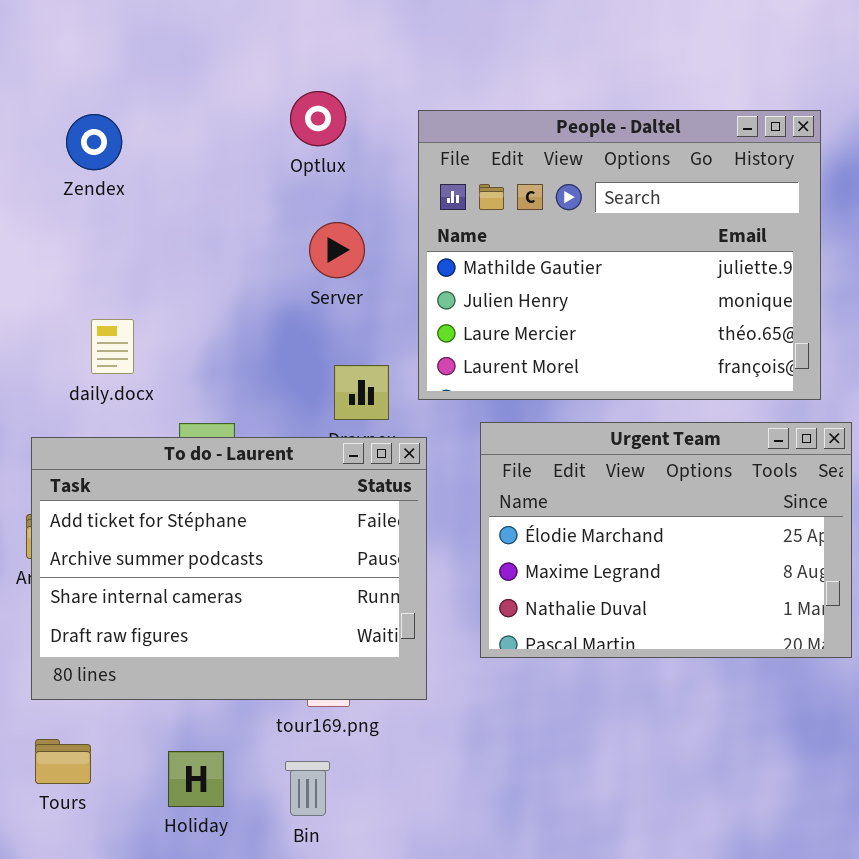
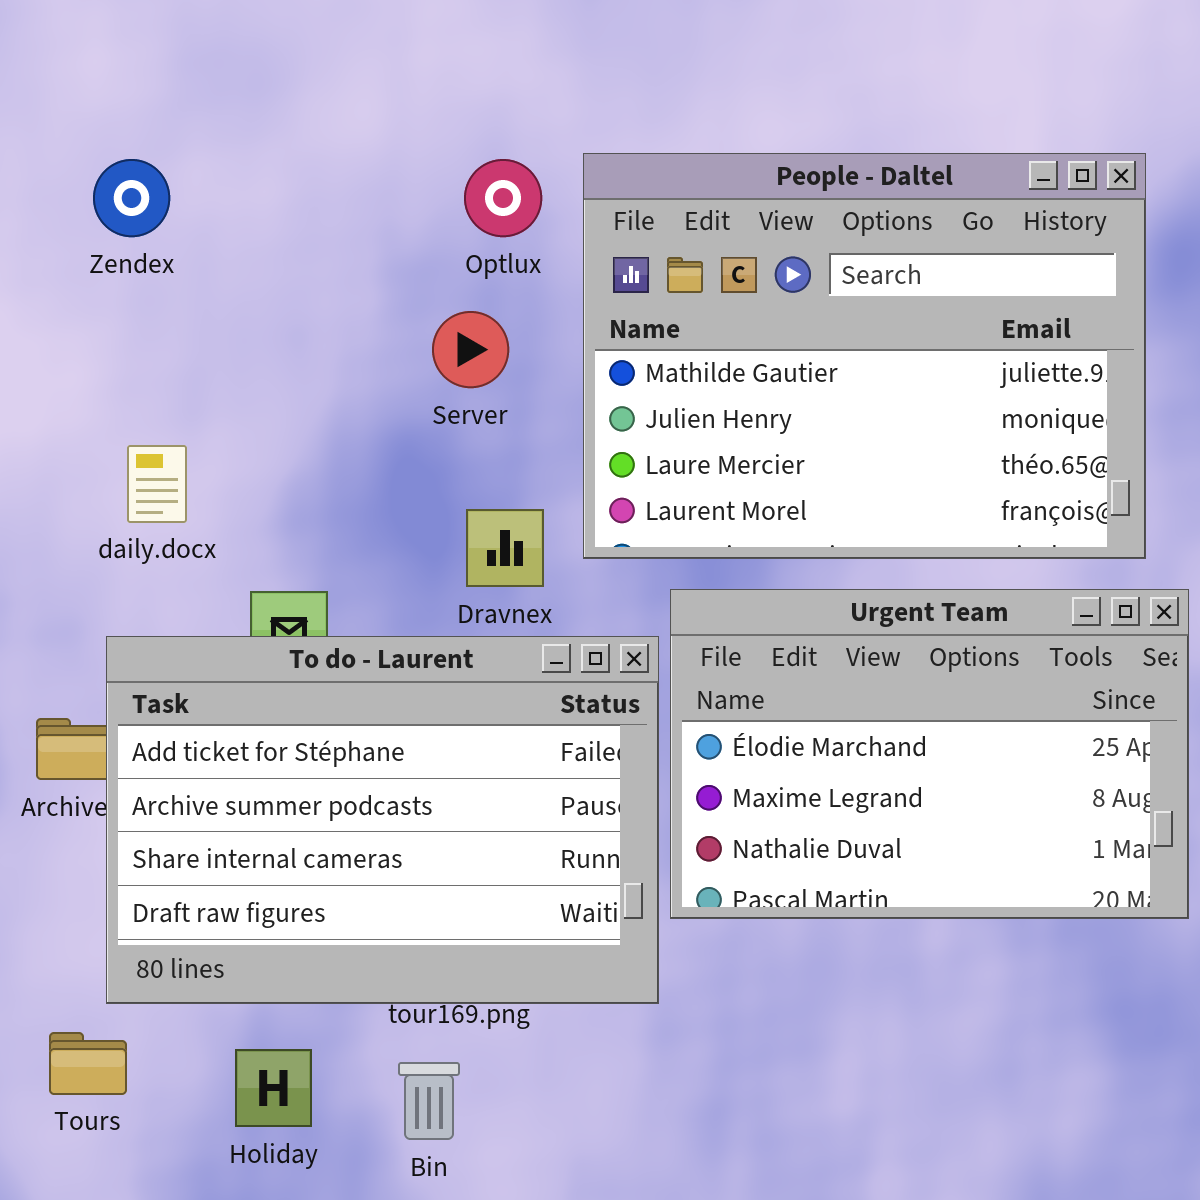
Optlux: [290,91,346,146] -> [464,159,542,237], moved
To do - Laurent: [31,437,427,700] -> [106,636,659,1004], moved

